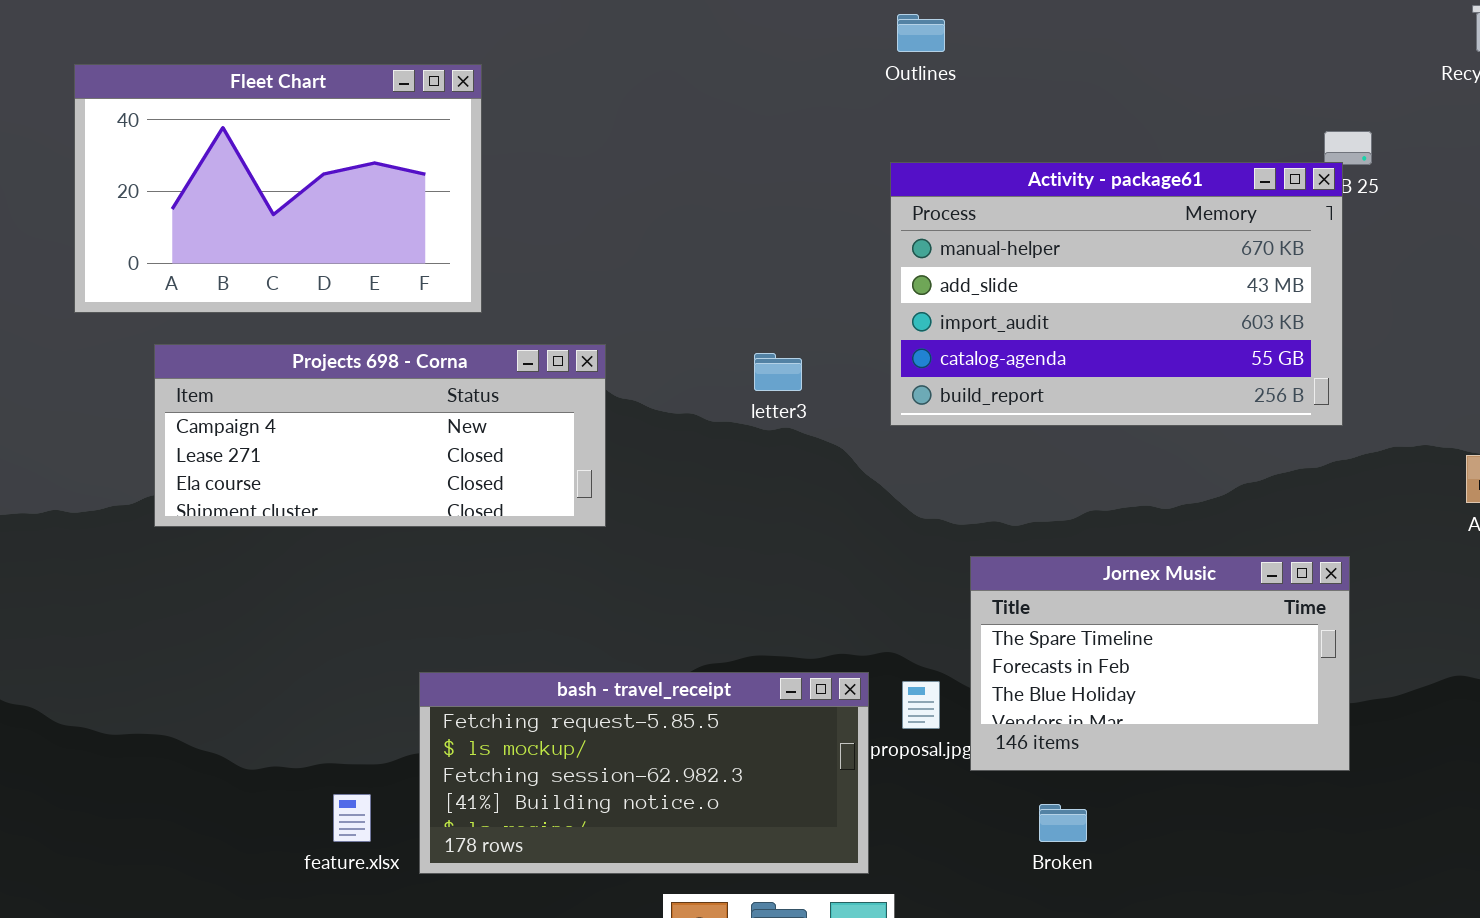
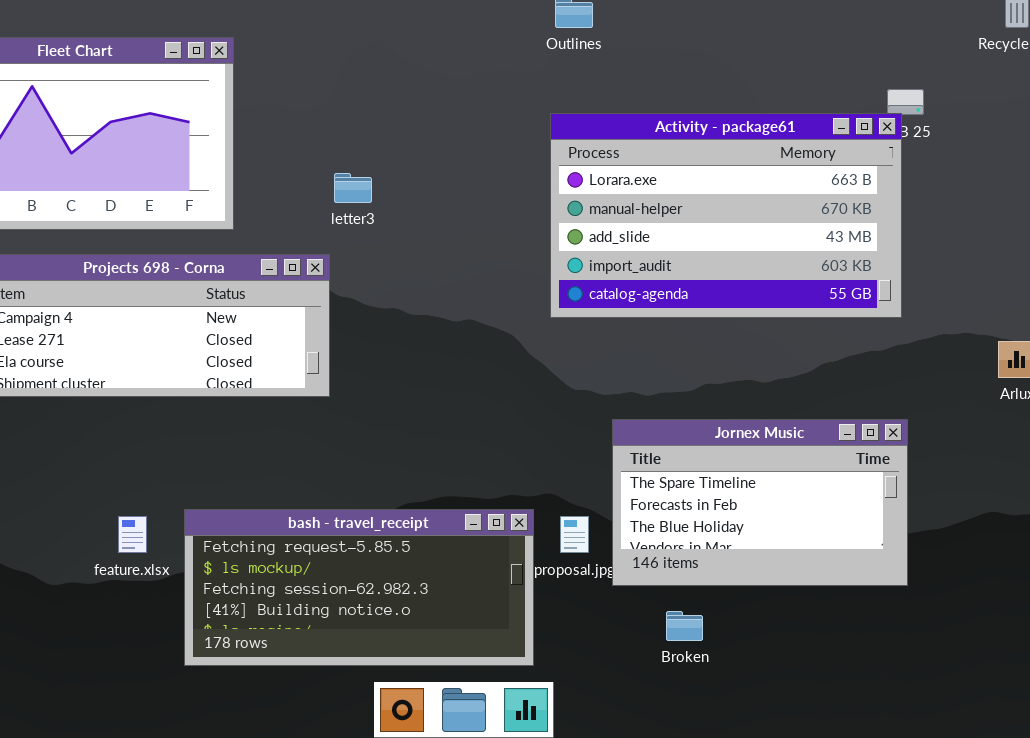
Activity - package61: [890,162,1343,426] -> [550,113,902,318], scrolled up 1 row
letter3: [754,353,802,391] -> [334,173,372,203], moved
feature.xlsx: [333,794,371,842] -> [118,516,147,553], moved

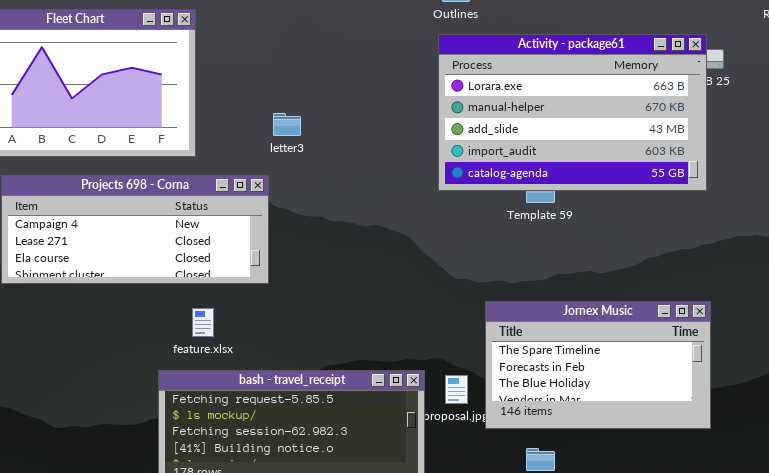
Activity - package61: [550,113,902,318] -> [438,34,707,191], moved
feature.xlsx: [118,516,147,553] -> [192,308,214,337], moved

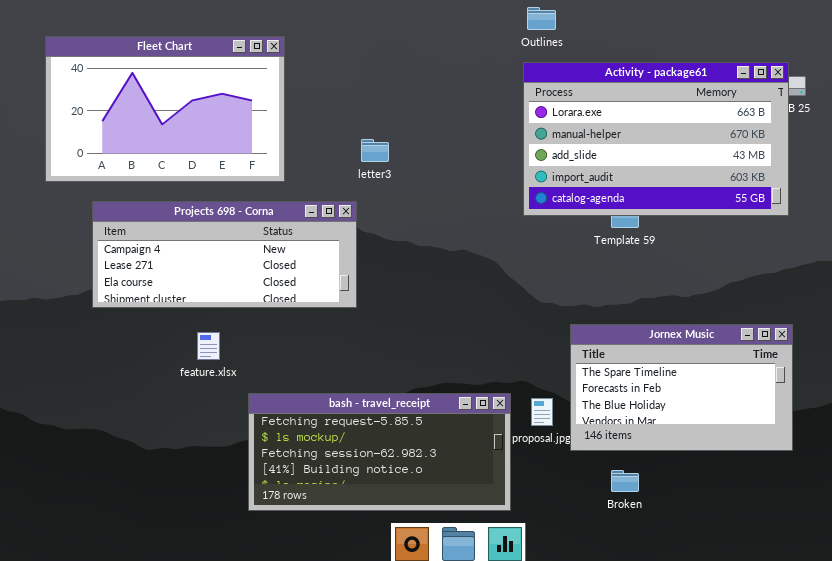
feature.xlsx: [192,308,214,337] -> [197,332,220,360], moved

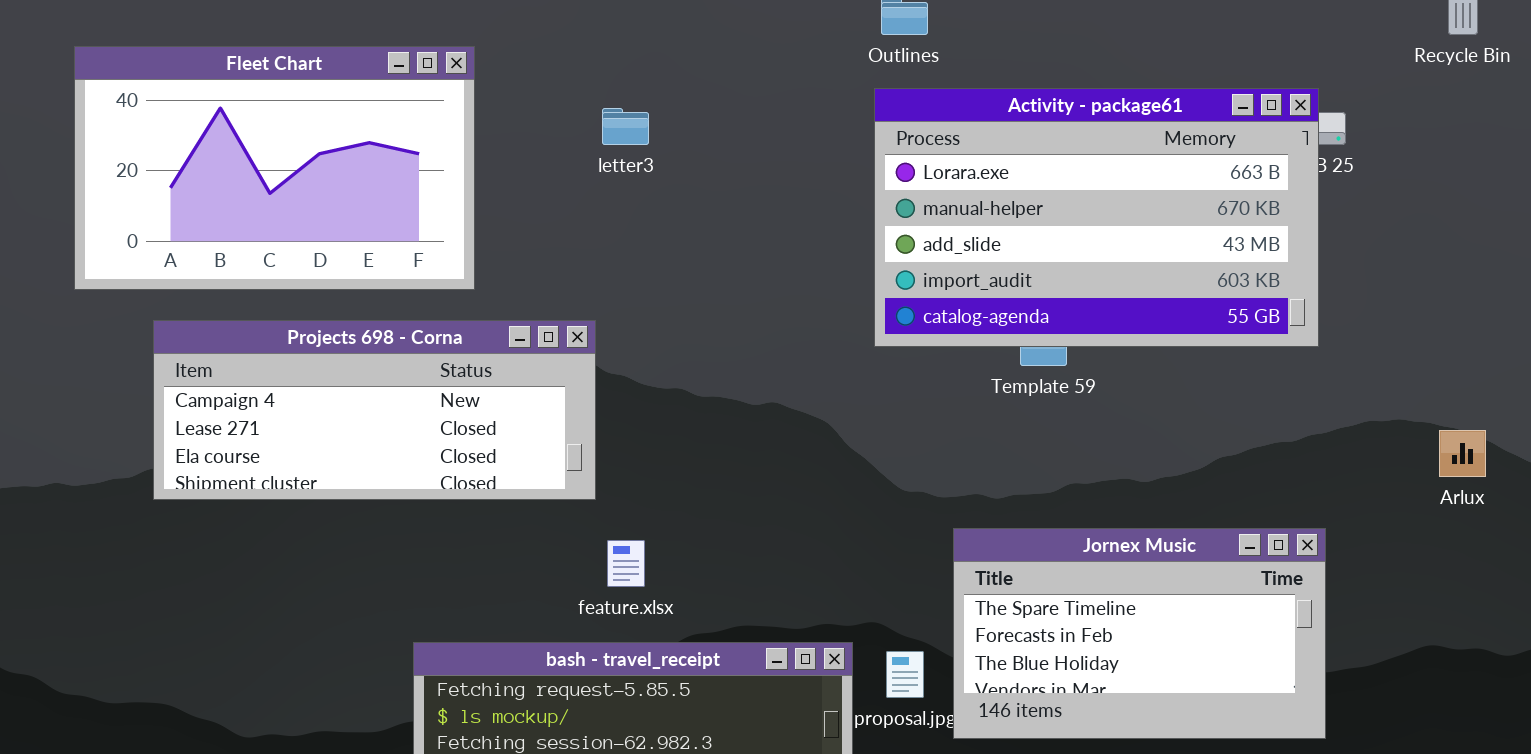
letter3: [361,139,389,162] -> [602,108,649,145], moved
feature.xlsx: [197,332,220,360] -> [607,540,645,587], moved

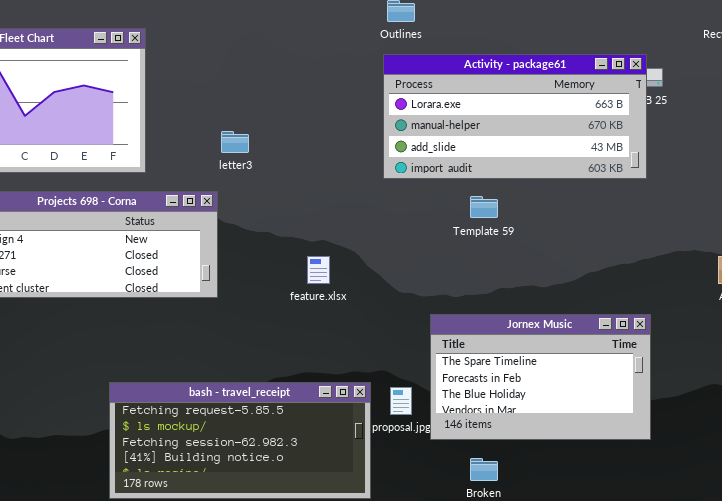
Activity - package61: [874,88,1319,347] -> [383,54,647,179], resized
letter3: [602,108,649,145] -> [221,131,249,153], moved
feature.xlsx: [607,540,645,587] -> [307,256,330,284], moved

